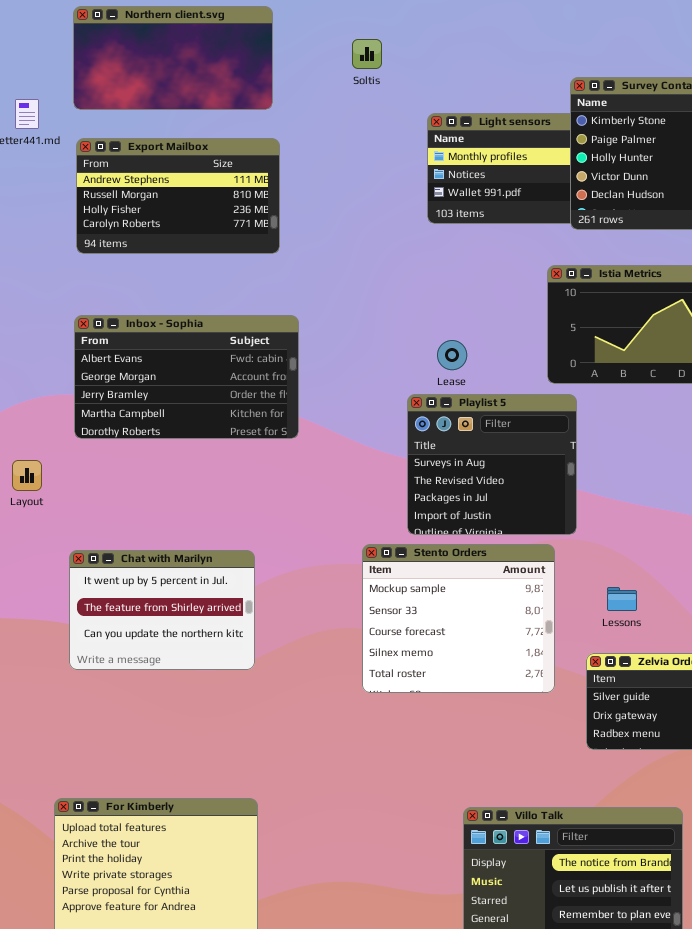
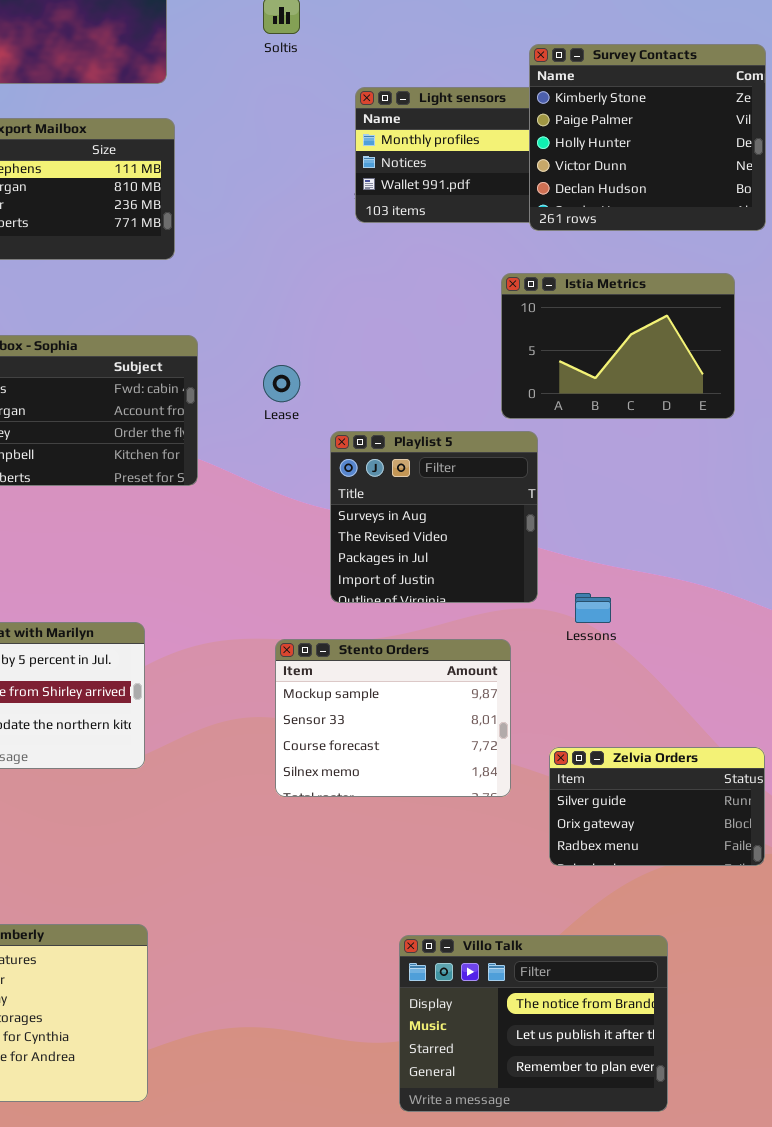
Lease: [437,340,467,370] -> [263,365,300,402], moved
Stento Orders: [362,544,555,693] -> [275,639,511,797], resized
Lessons: [607,587,637,611] -> [575,593,611,623], moved

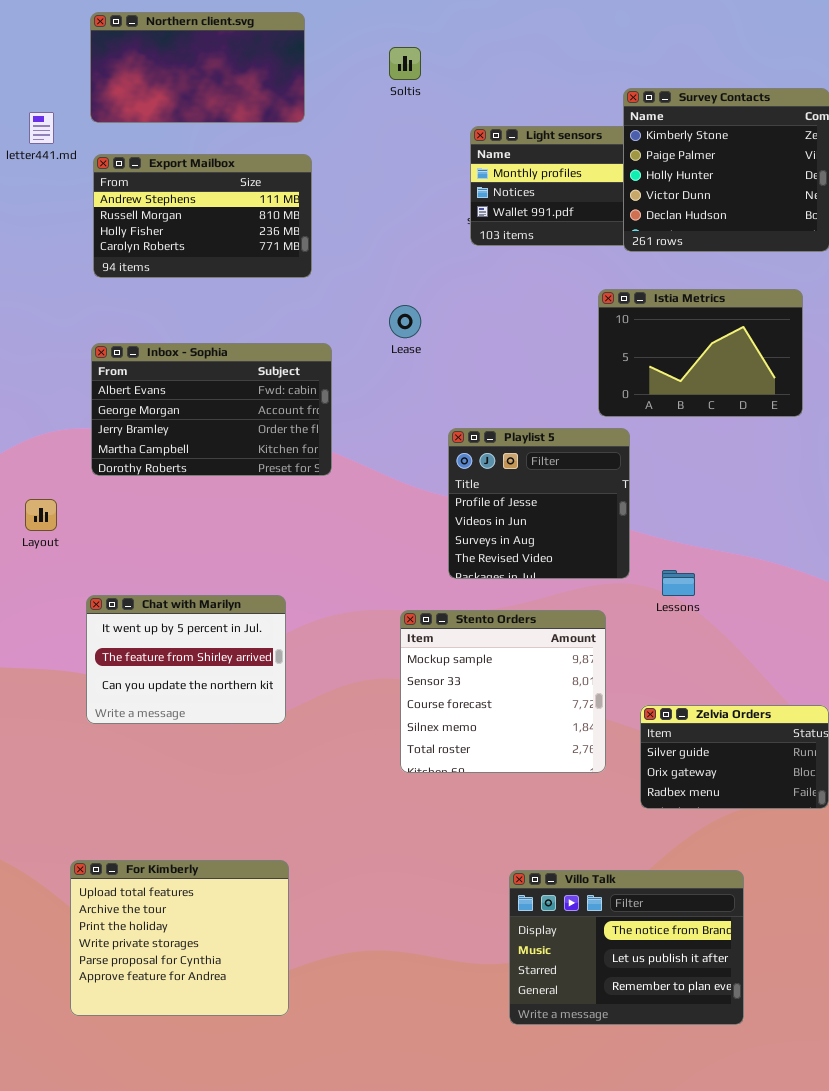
Lease: [263,365,300,402] -> [389,305,421,338], moved
Playlist 5: [330,431,538,603] -> [448,428,630,579], scrolled up 2 rows
Stento Orders: [275,639,511,797] -> [400,610,606,773], resized

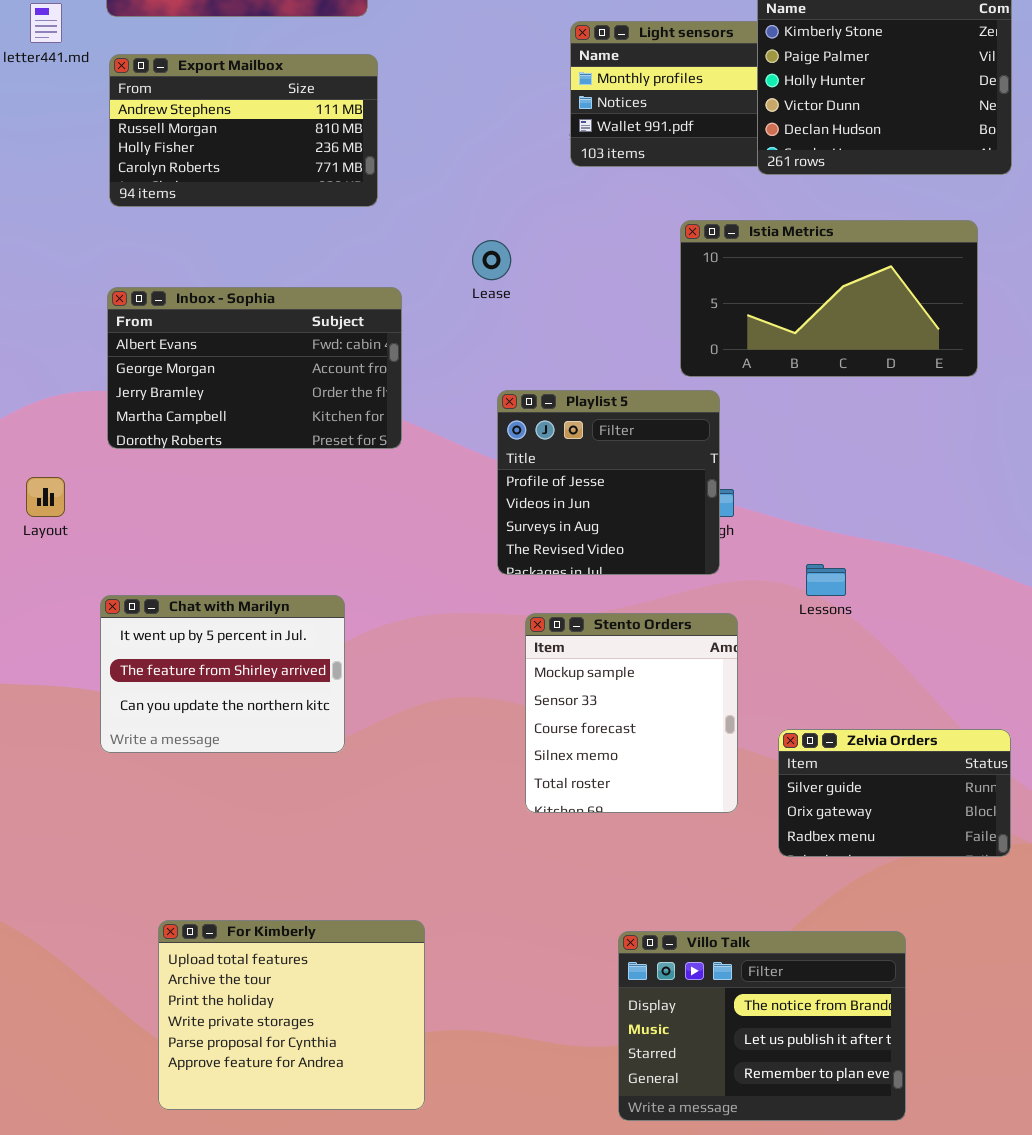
Istia Metrics: [598,289,803,417] -> [680,220,978,377], resized
Playlist 5: [448,428,630,579] -> [497,390,720,575], moved
Stento Orders: [400,610,606,773] -> [525,613,738,813], resized
For Kimberly: [70,860,289,1016] -> [158,920,425,1110], moved

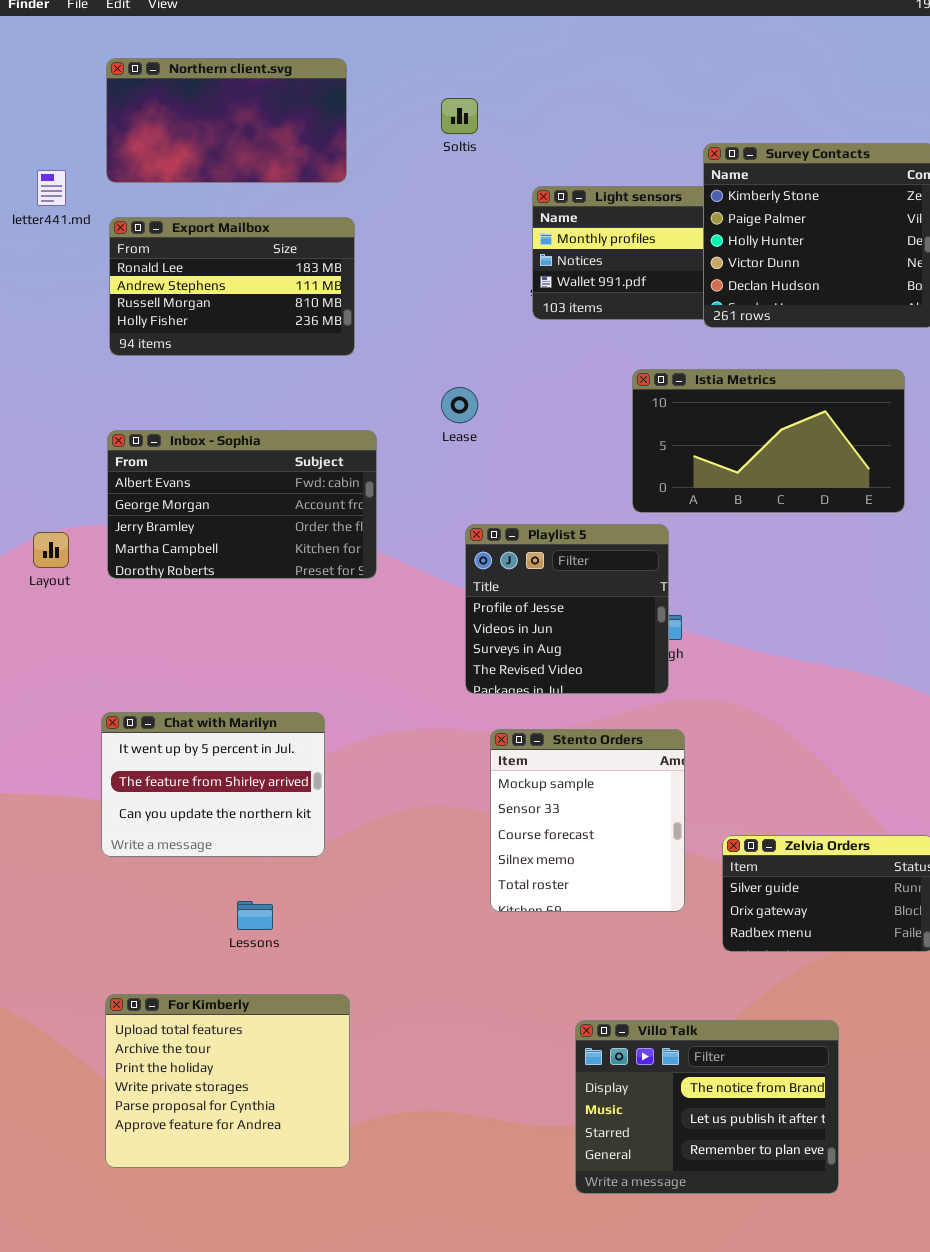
Export Mailbox: [109,54,378,207] -> [109,217,355,356], scrolled up 1 row
Layout: [26,477,65,517] -> [33,532,69,568], moved
Lessons: [806,564,846,596] -> [237,901,273,930], moved
For Kimberly: [158,920,425,1110] -> [105,994,350,1168], moved

